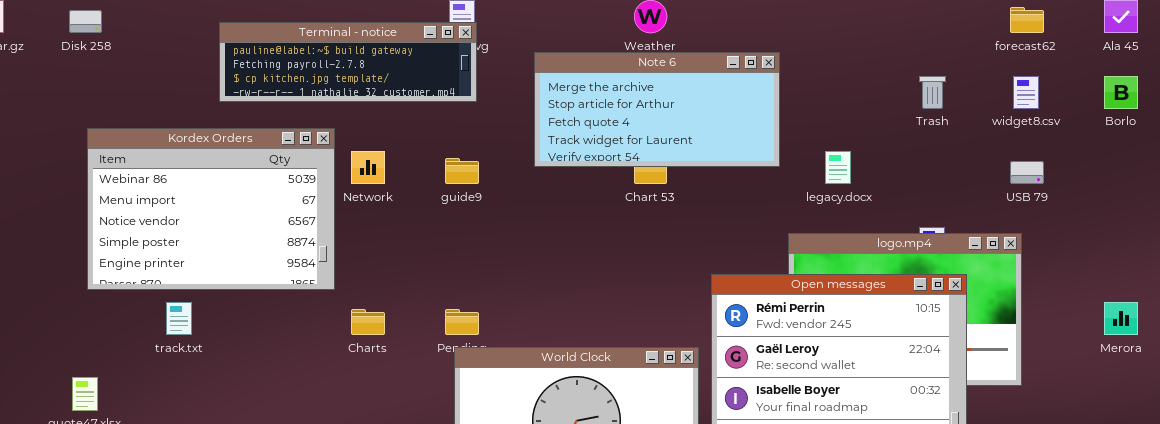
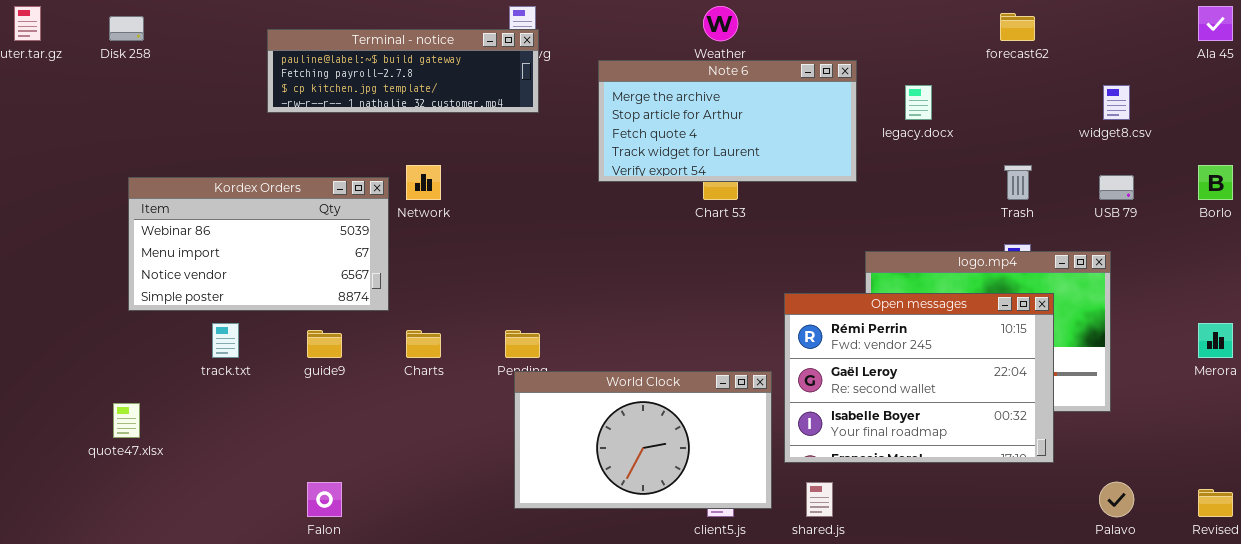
forecast62: [1010,7,1044,33] -> [1000,13,1035,41], moved
Trash: [919,76,946,109] -> [1004,165,1032,200], moved
Borlo: [1104,76,1138,109] -> [1198,165,1233,200], moved
Kordex Orders: [87,128,335,290] -> [128,177,389,311], resized
legacy.docx: [825,151,851,184] -> [905,85,932,120], moved
guide9: [445,158,479,184] -> [307,330,342,358], moved

